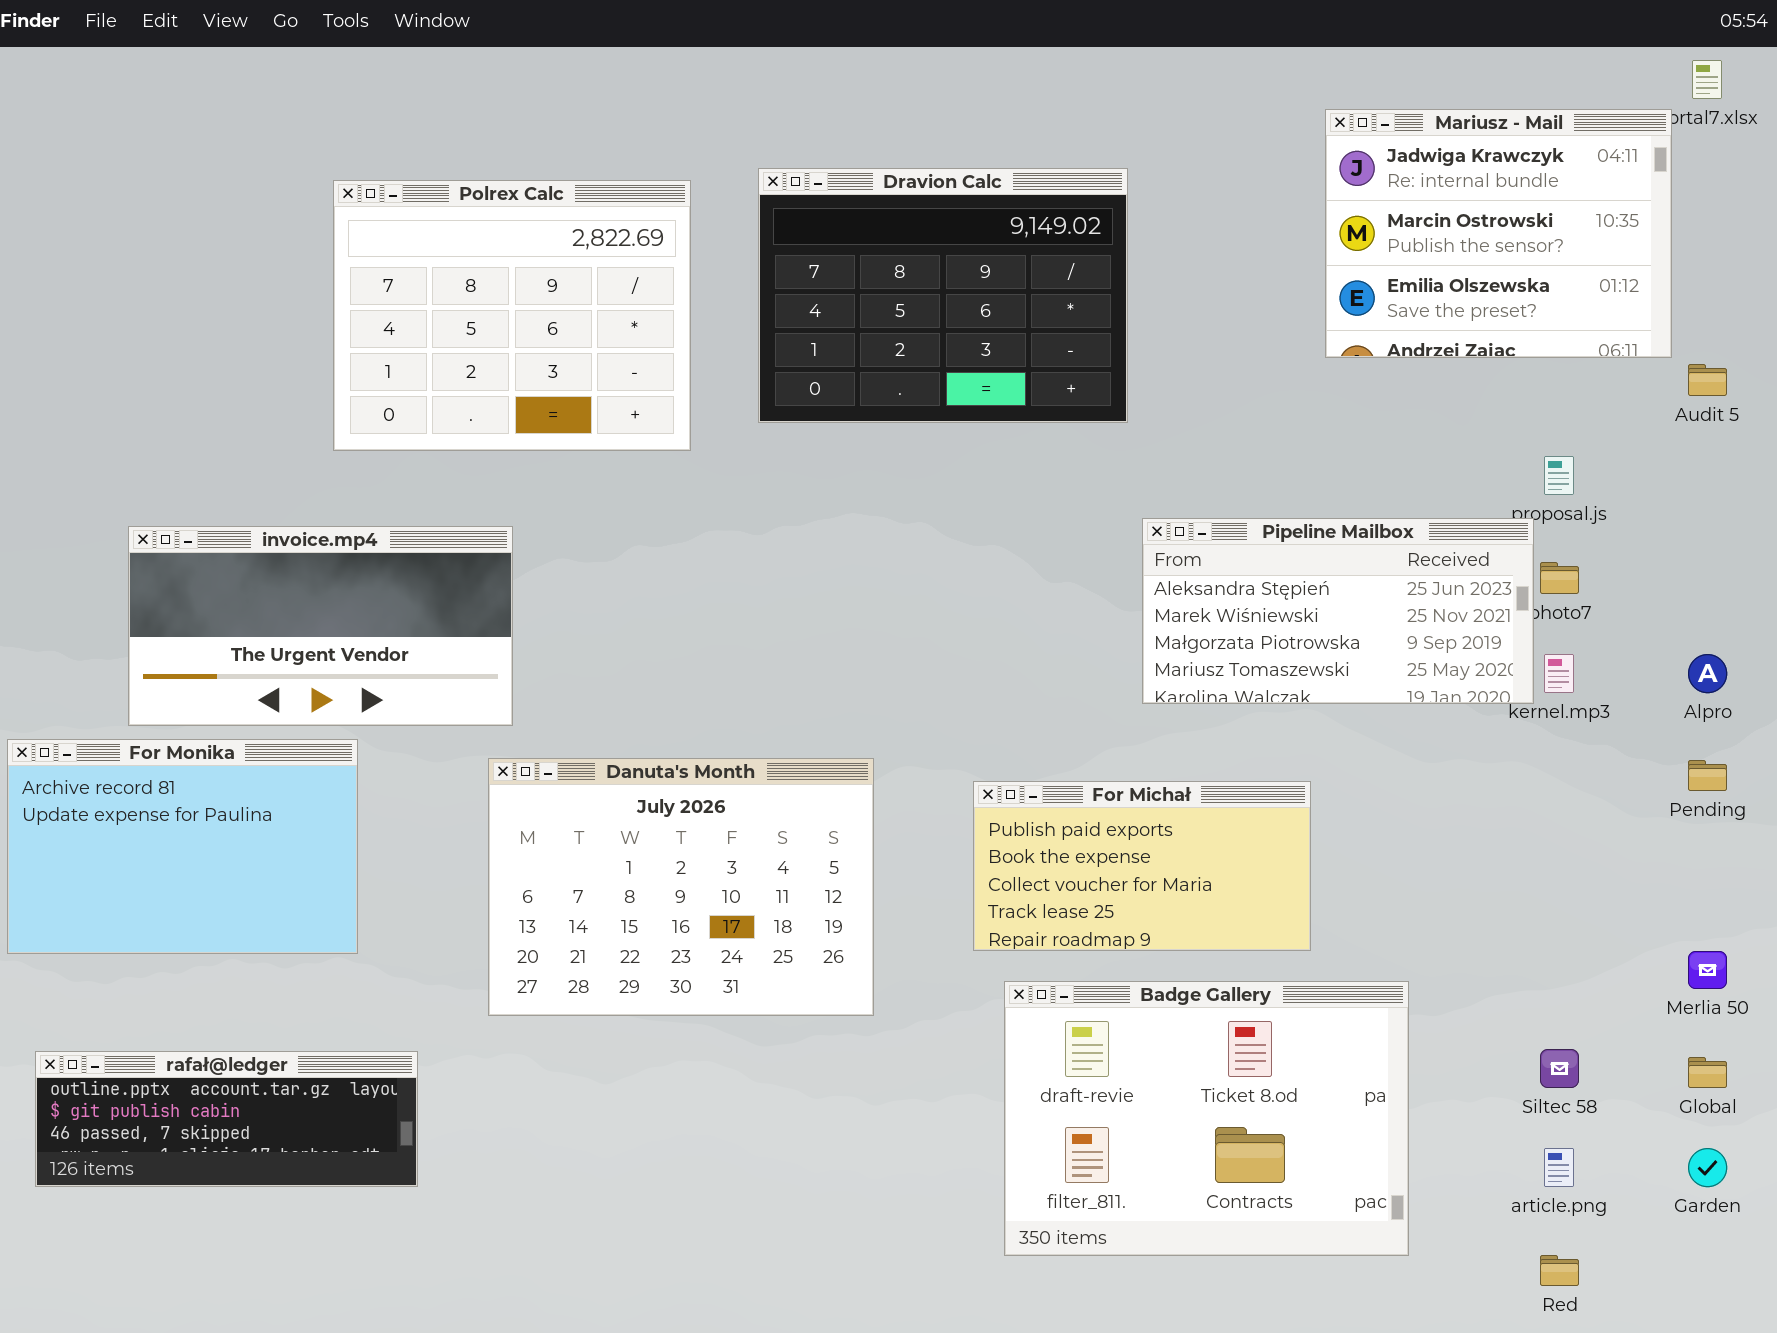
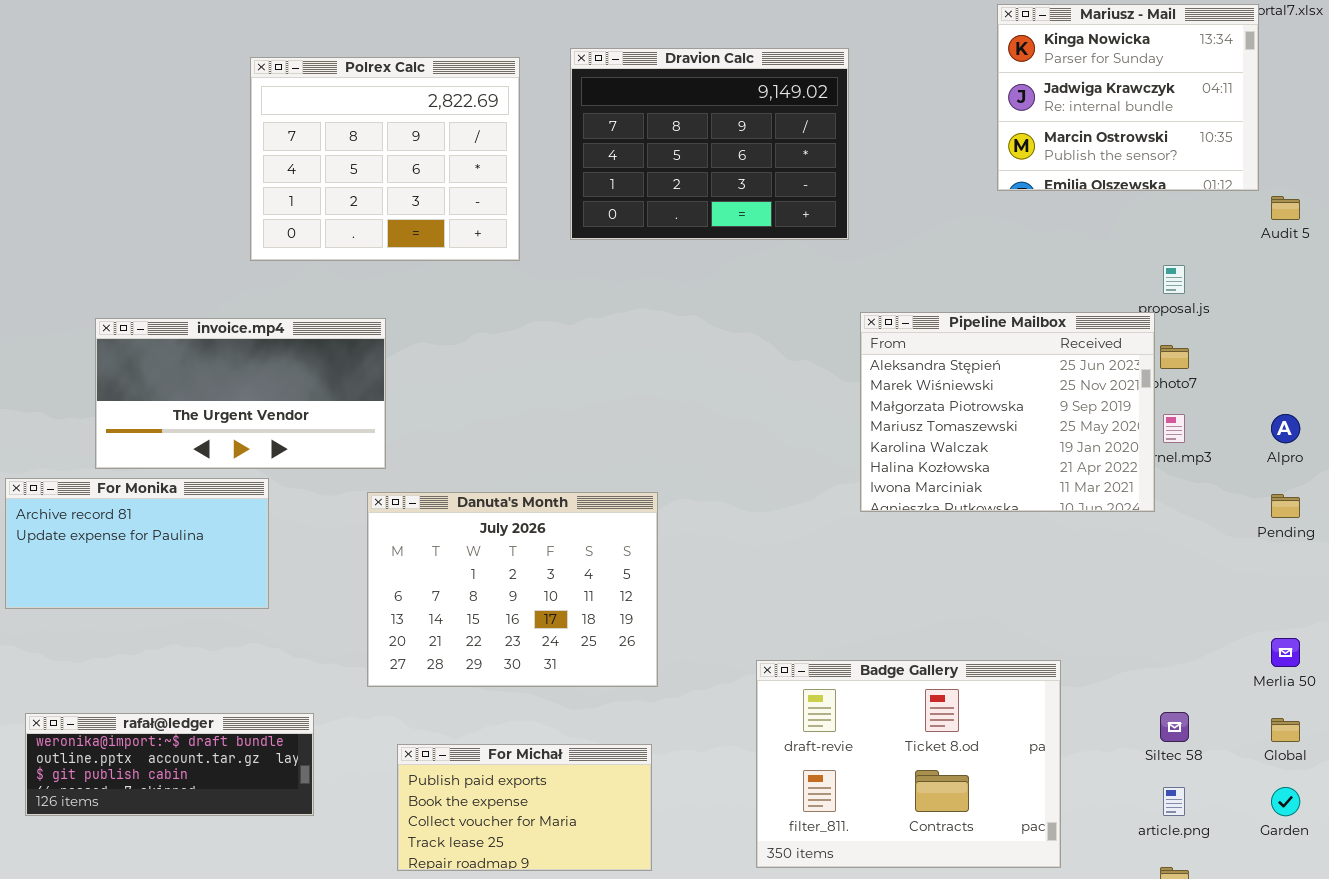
Mariusz - Mail: [1325,109,1672,358] -> [997,4,1259,191], scrolled up 1 row
Pipeline Mailbox: [1142,518,1534,704] -> [860,312,1155,512], resized
For Monika: [7,739,358,954] -> [5,478,269,609], resized
For Michał: [973,781,1311,951] -> [397,744,652,871], moved
rafał@ledger: [35,1051,418,1187] -> [25,713,314,816], scrolled up 1 row

